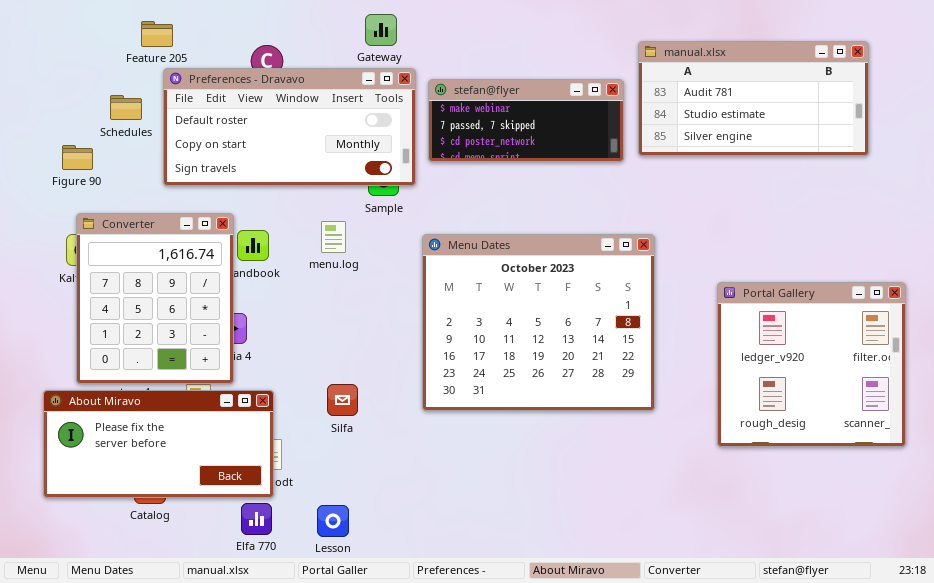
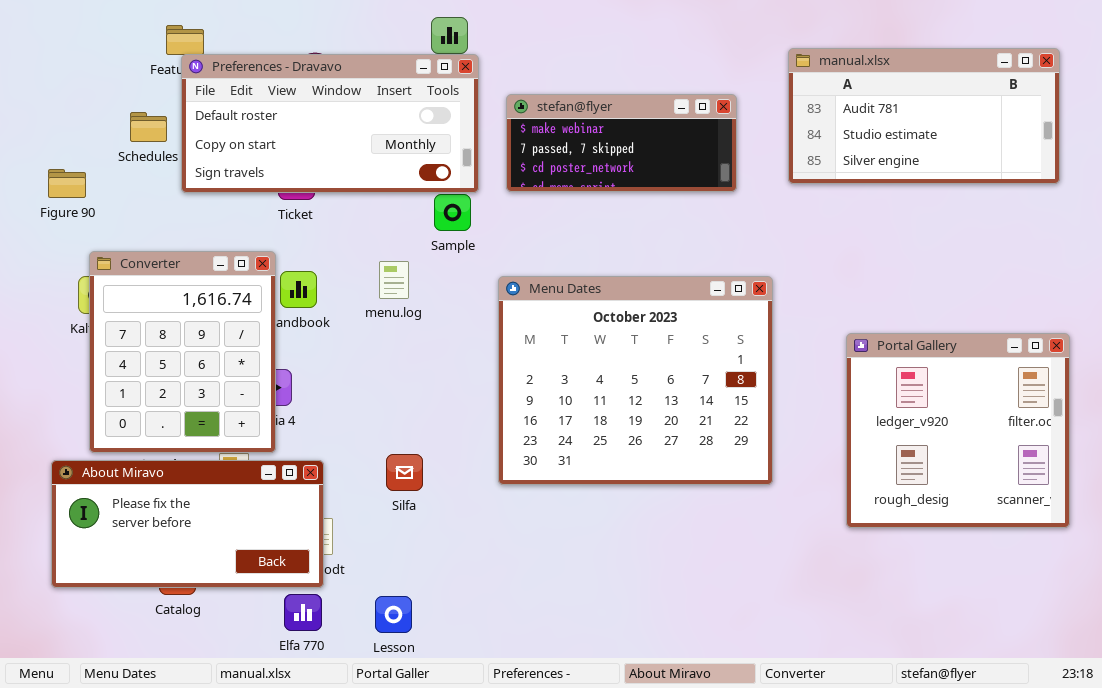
manual.xlsx: [638,41,869,156] -> [788,48,1060,184], moved
Preferences - Dravavo: [163,68,416,186] -> [181,54,479,193], moved
Figure 90: [62,145,93,170] -> [48,169,86,198], moved

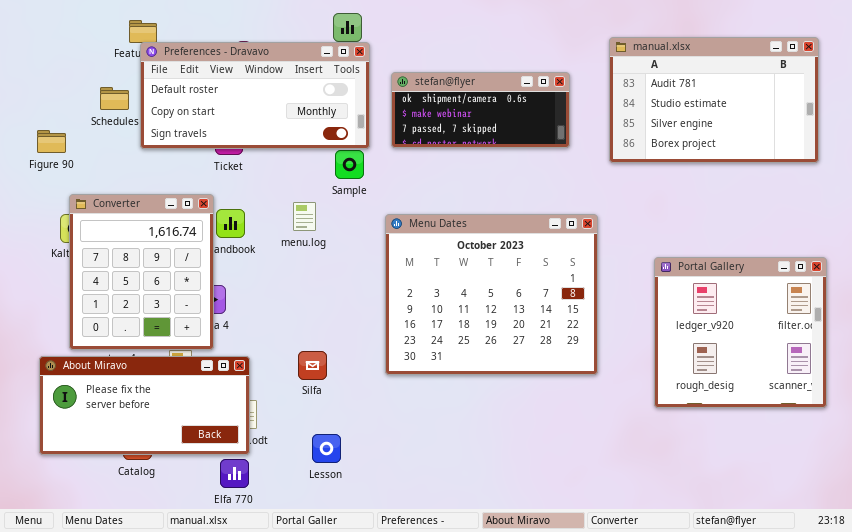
manual.xlsx: [788,48,1060,184] -> [609,37,819,163], resized
stefan@flyer: [506,94,737,192] -> [391,72,570,148], scrolled up 1 row
Lesson: [375,596,412,633] -> [312,434,341,463], moved

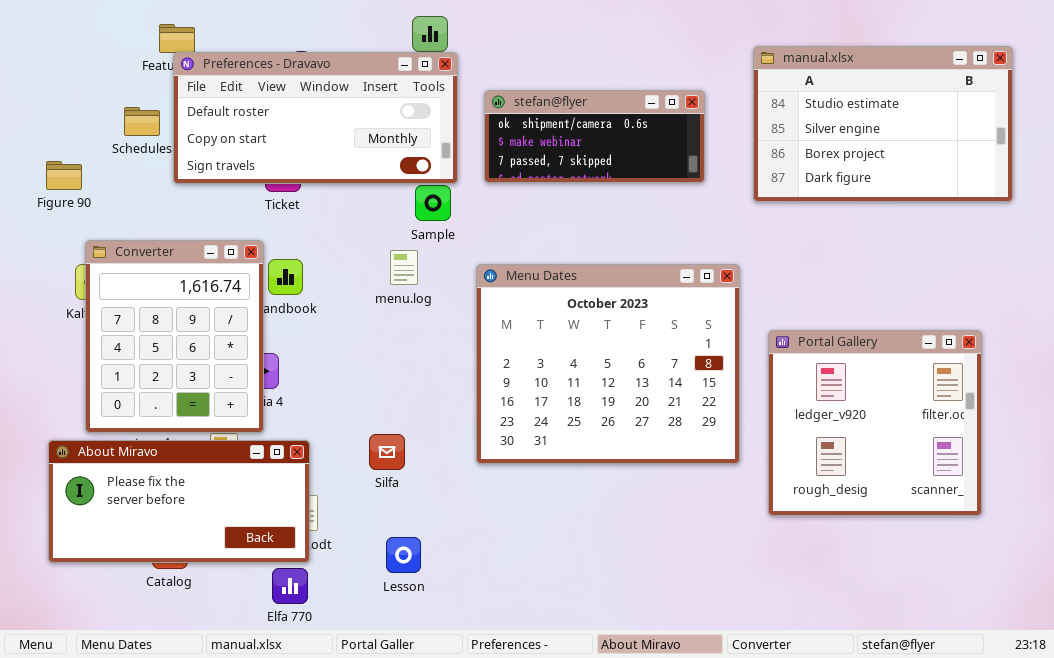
manual.xlsx: [609,37,819,163] -> [753,46,1013,202], scrolled down 1 row
menu.log: [293,202,316,231] -> [390,250,418,285], moved
Portal Gallery: [654,257,827,408] -> [768,330,982,516], moved

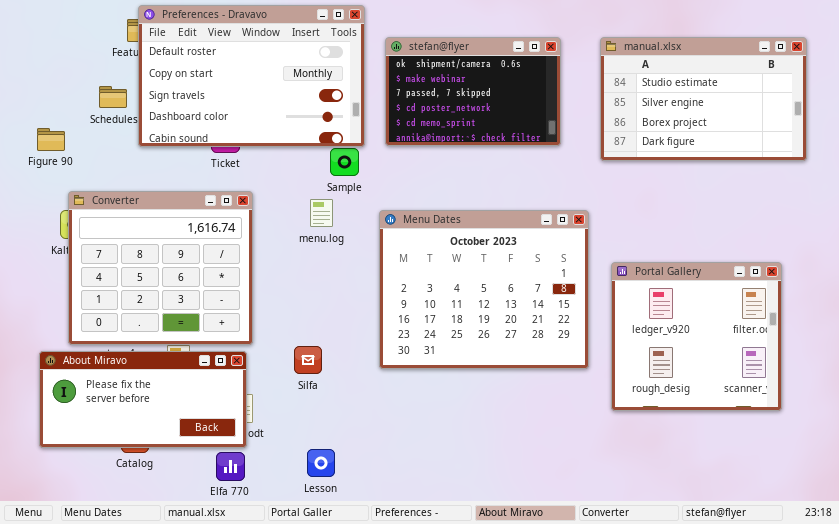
Preferences - Dravavo: [173,52,458,184] -> [138,5,365,147], resized
stefan@flyer: [484,90,705,183] -> [385,37,561,146], resized
Converter: [85,240,264,433] -> [68,191,253,345], resized
Lesson: [386,537,421,573] -> [307,449,335,477], moved

